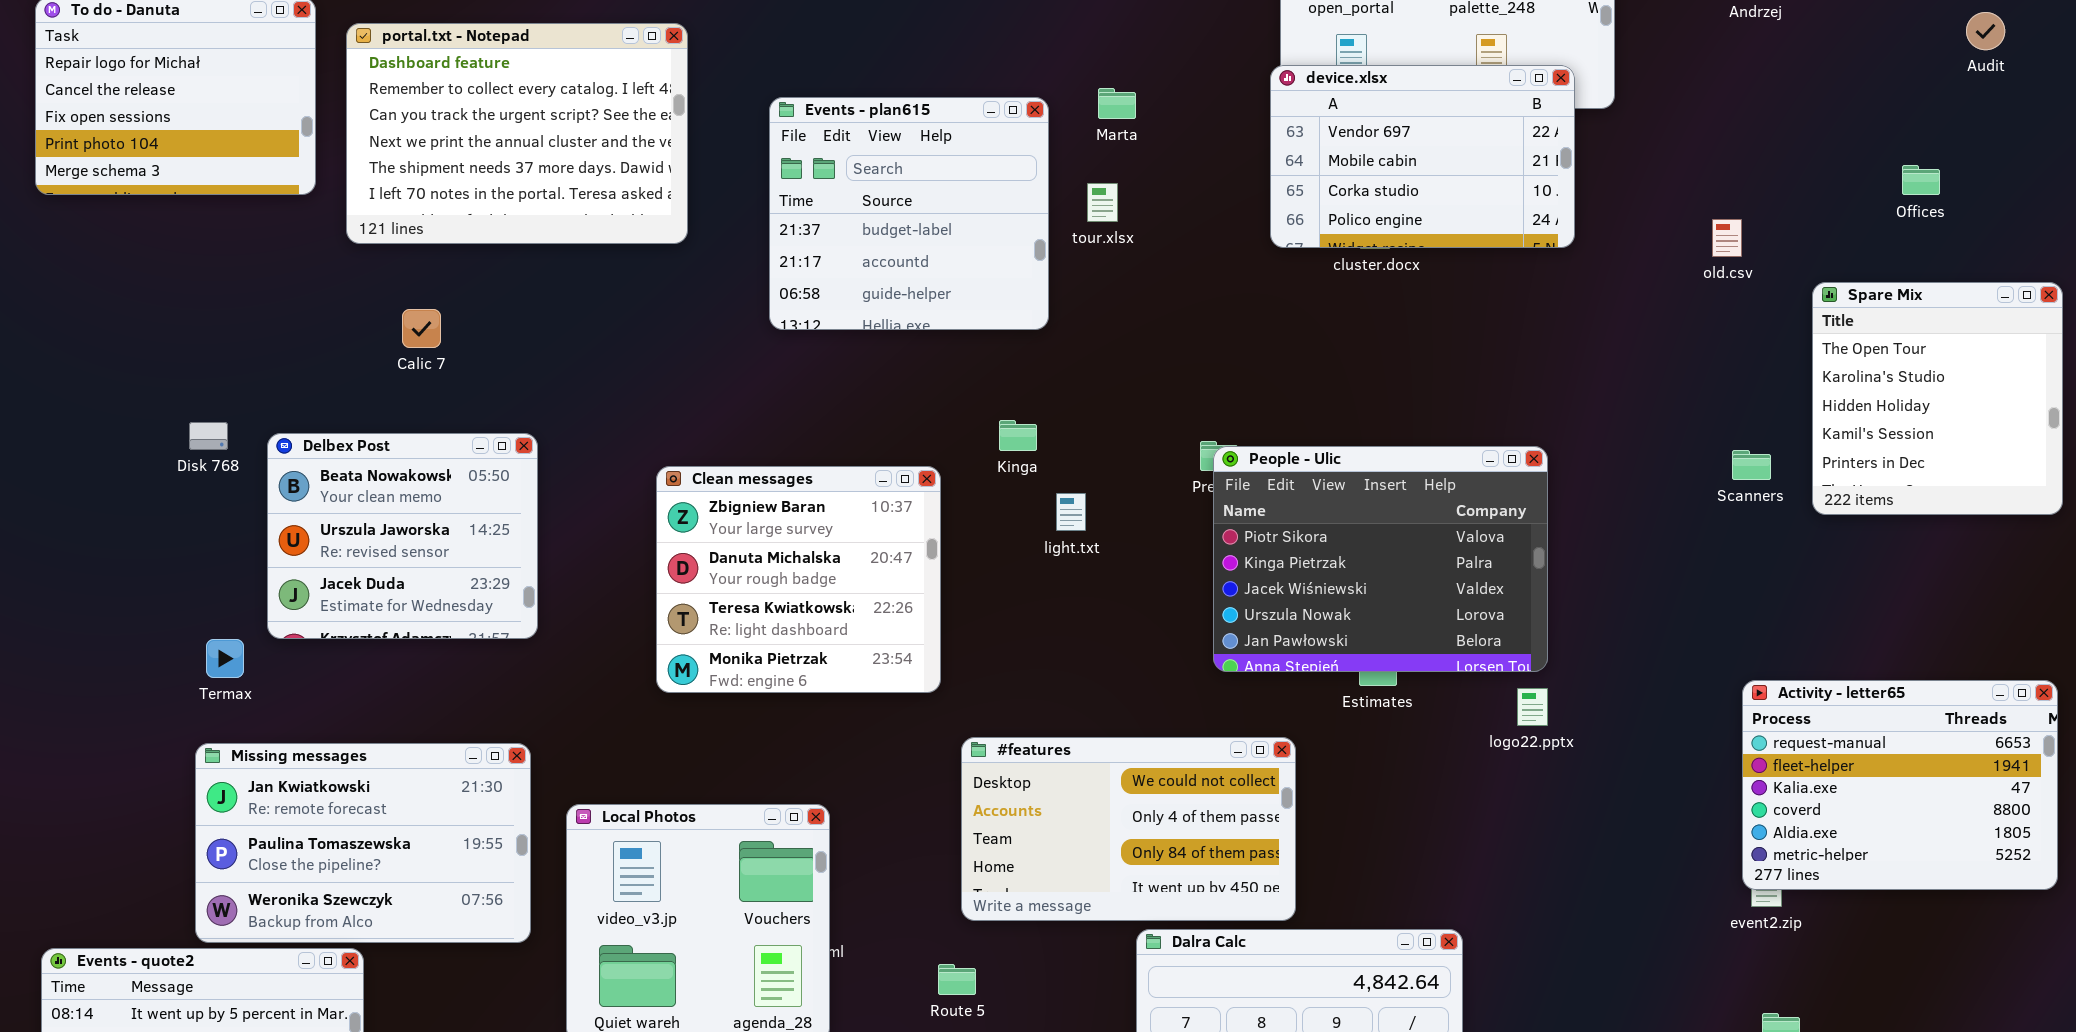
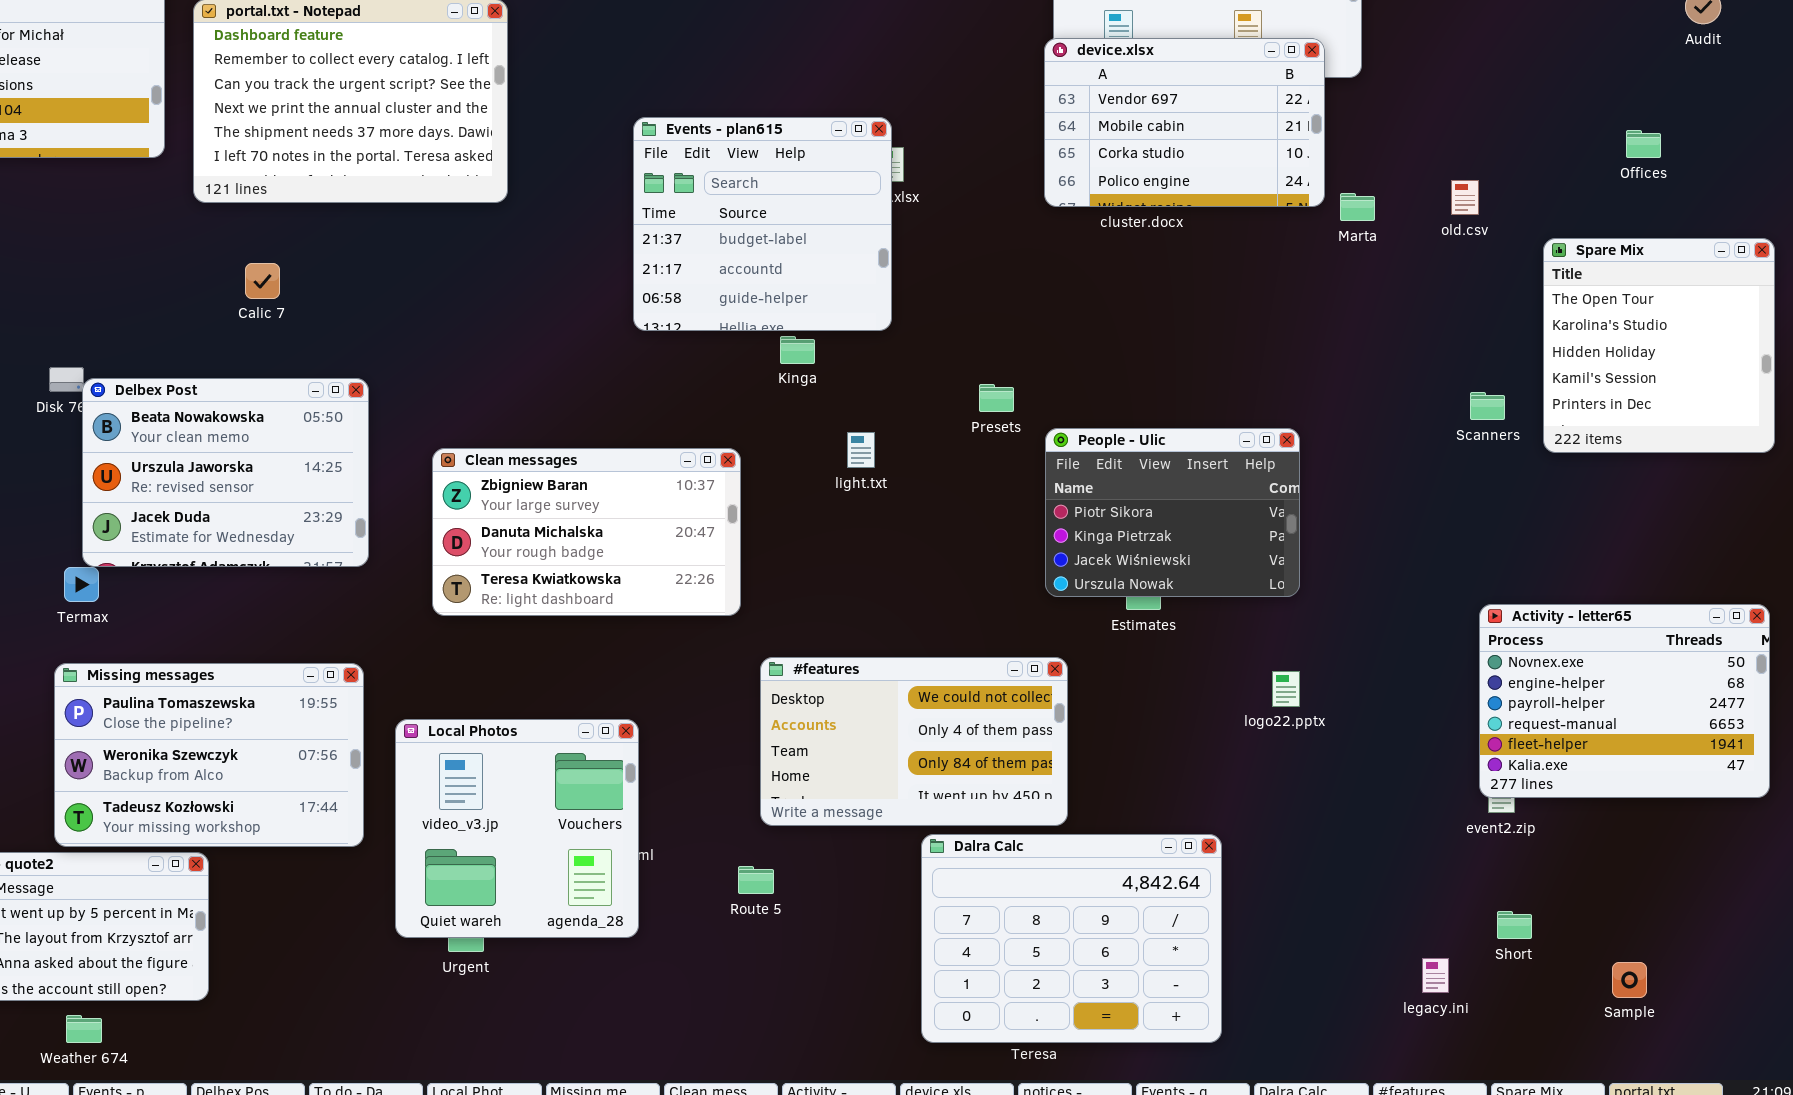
Marta: [1098,88,1136,119] -> [1340,193,1375,221], moved
Events - plan615: [769,97,1049,330] -> [633,117,892,331], moved
Kinga: [999,420,1037,451] -> [780,336,815,364], moved
Delbex Post: [267,433,538,639] -> [82,378,369,567], resized
People - Ulic: [1213,446,1548,672] -> [1045,428,1300,597], resized
Clean messages: [656,466,941,693] -> [432,448,741,616], resized
Activity - letter65: [1742,680,2058,890] -> [1479,604,1770,798], scrolled up 3 rows
logo22.pptx: [1517,688,1548,726] -> [1272,671,1300,707], moved
Missing messages: [195,743,531,943] -> [54,663,364,847], scrolled down 1 row

